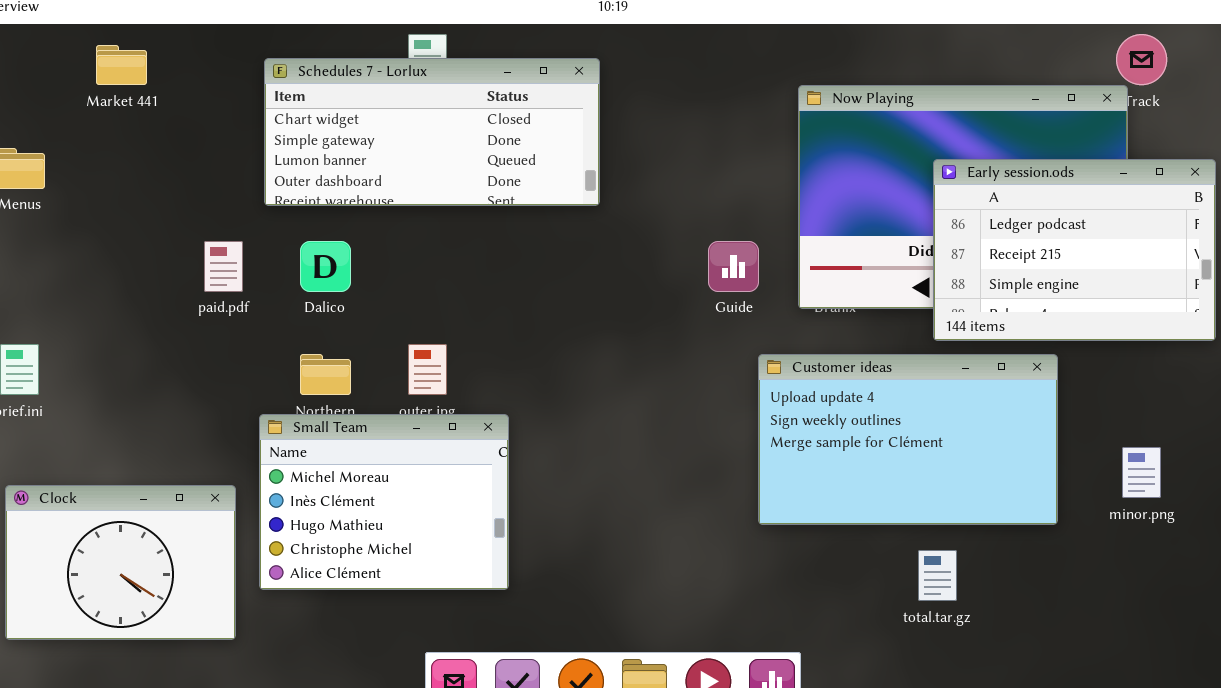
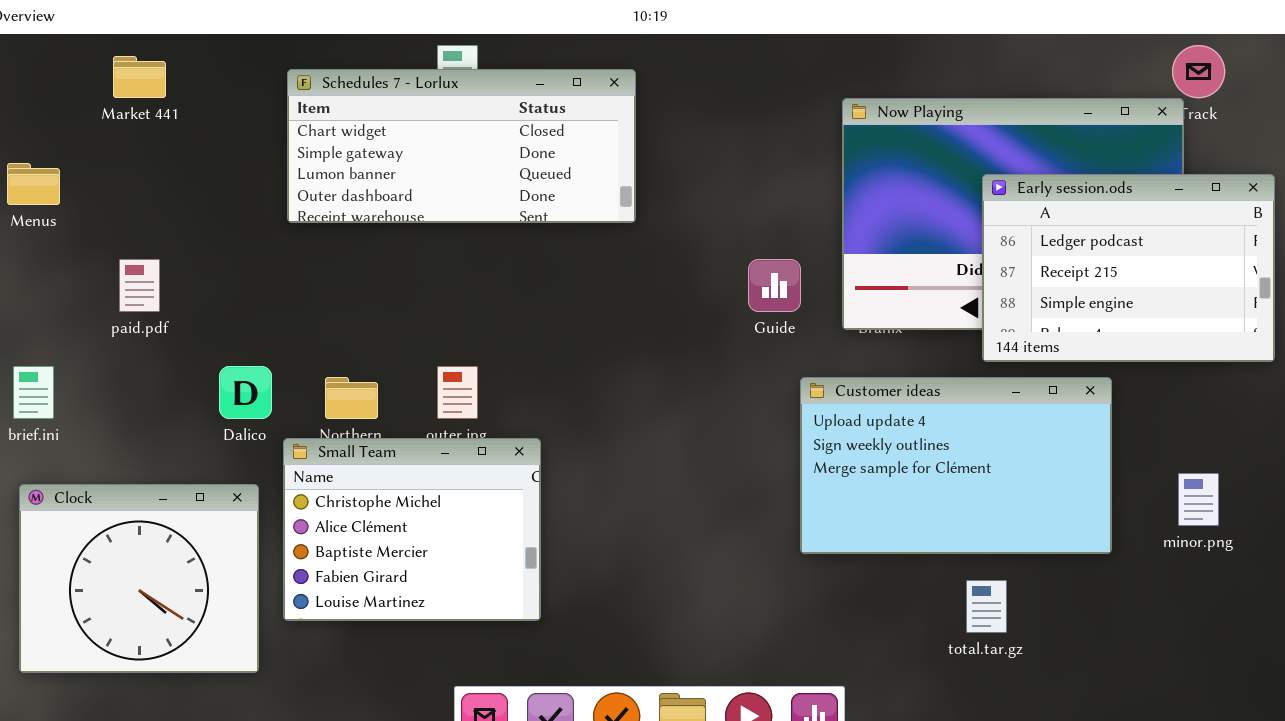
paid.pdf: [204,241,243,292] -> [119,259,160,312], moved
Dalico: [300,241,351,292] -> [219,366,272,419], moved
Small Team: [259,414,509,590] -> [283,438,541,621], scrolled down 3 rows
Clock: [5,485,236,640] -> [19,484,259,673], resized

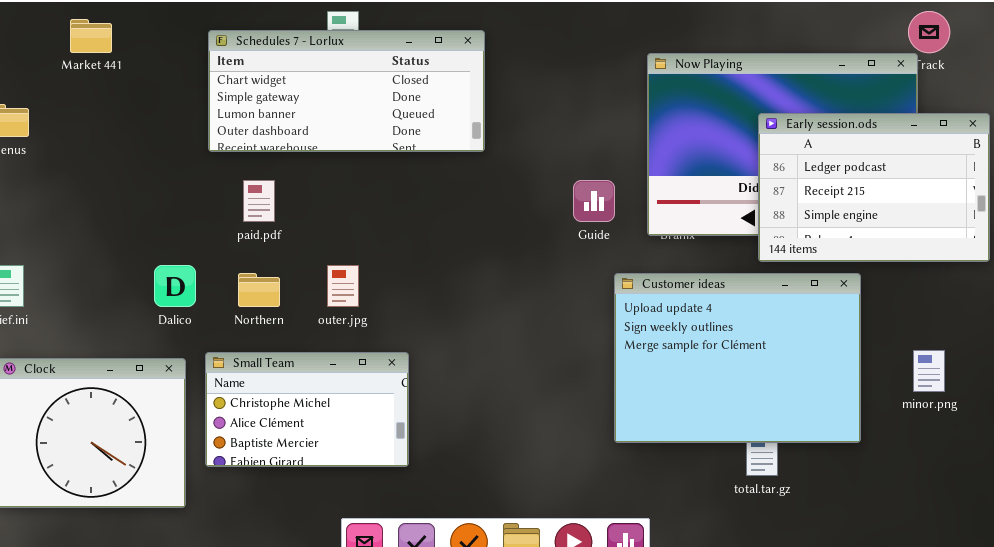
paid.pdf: [119,259,160,312] -> [243,180,275,222], moved
Customer ideas: [800,377,1112,554] -> [614,273,861,443], resized
Small Team: [283,438,541,621] -> [205,352,409,467], resized

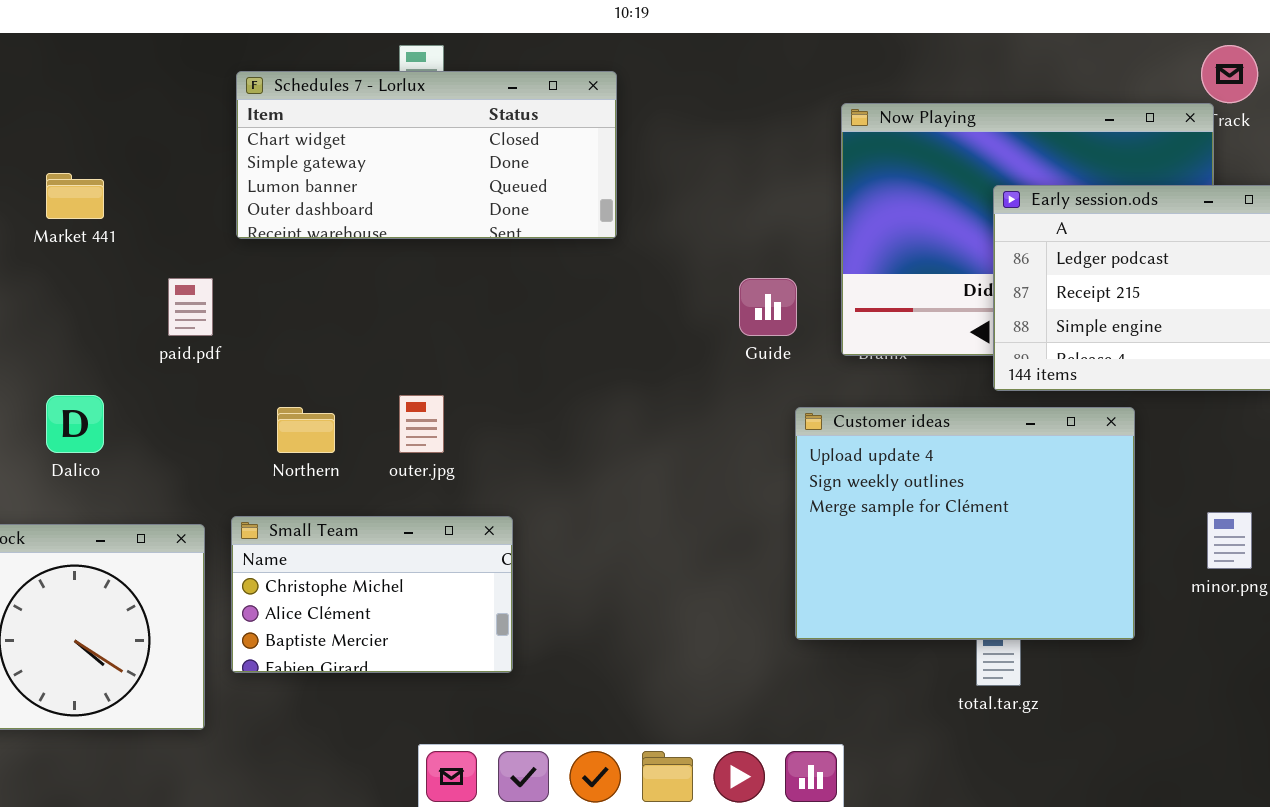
Market 441: [70,19,112,53] -> [46,173,104,219], moved
paid.pdf: [243,180,275,222] -> [168,278,213,336], moved
Dalico: [154,265,196,307] -> [46,395,104,453], moved

